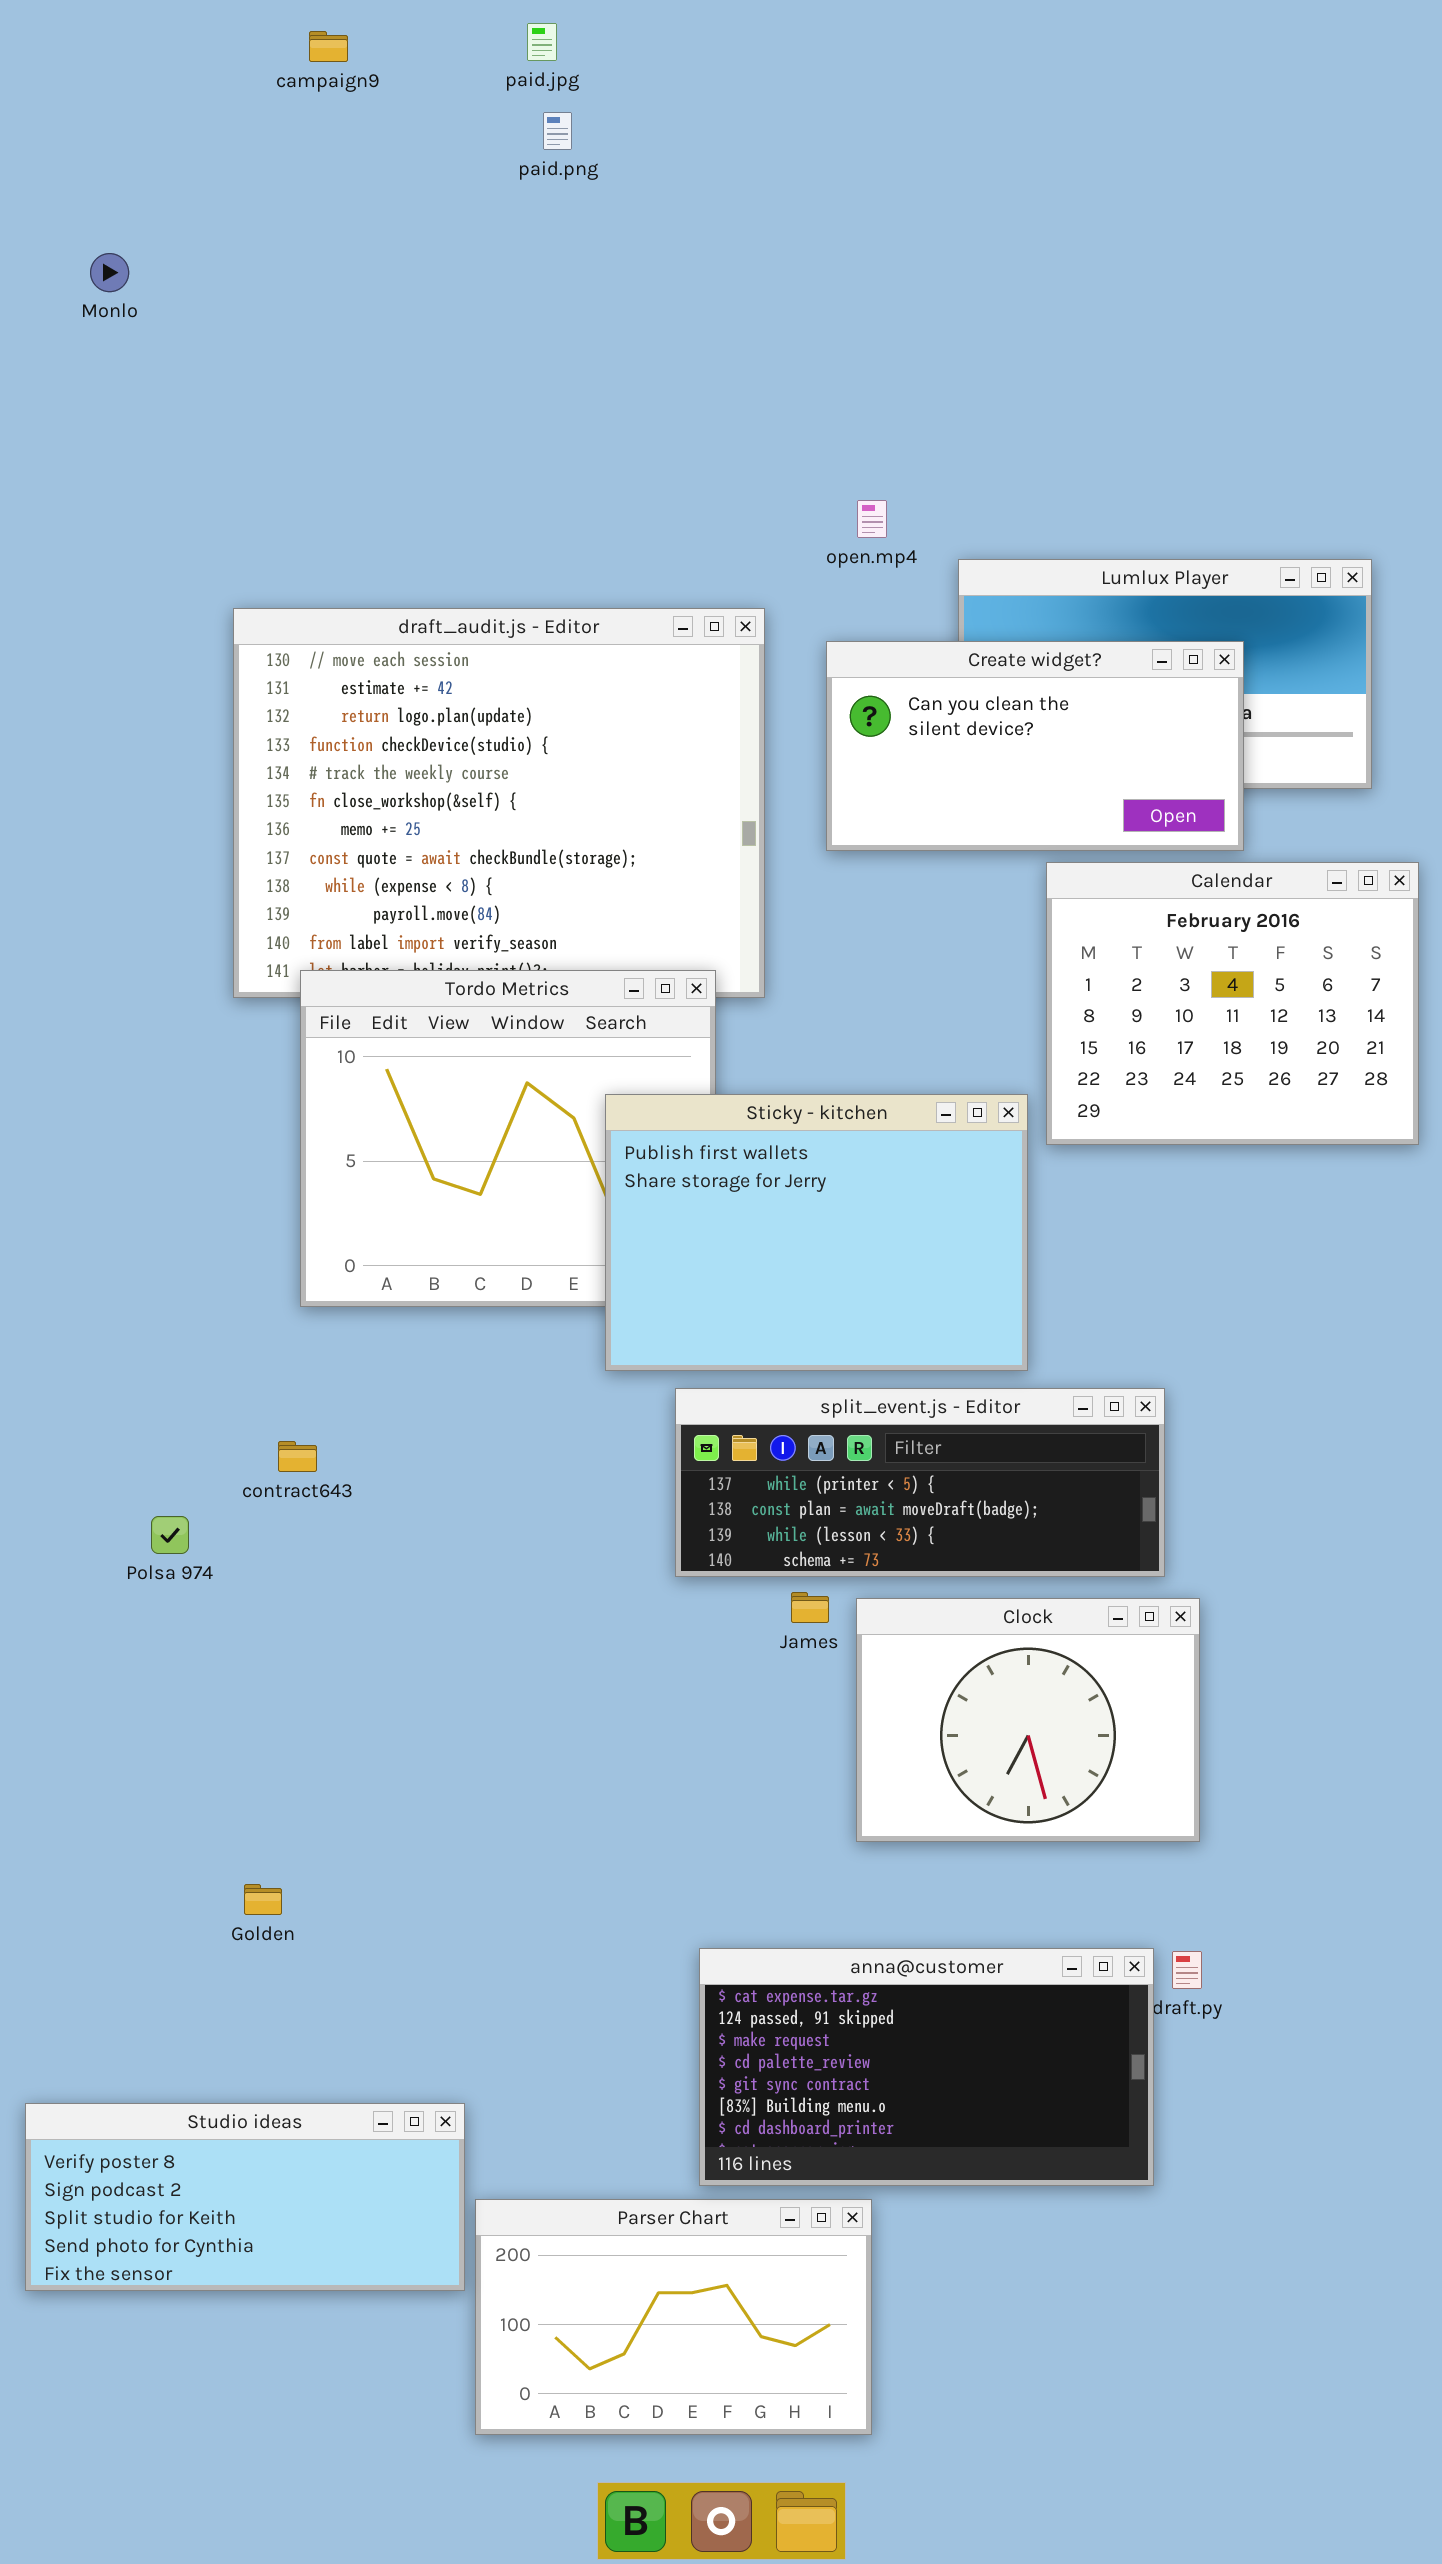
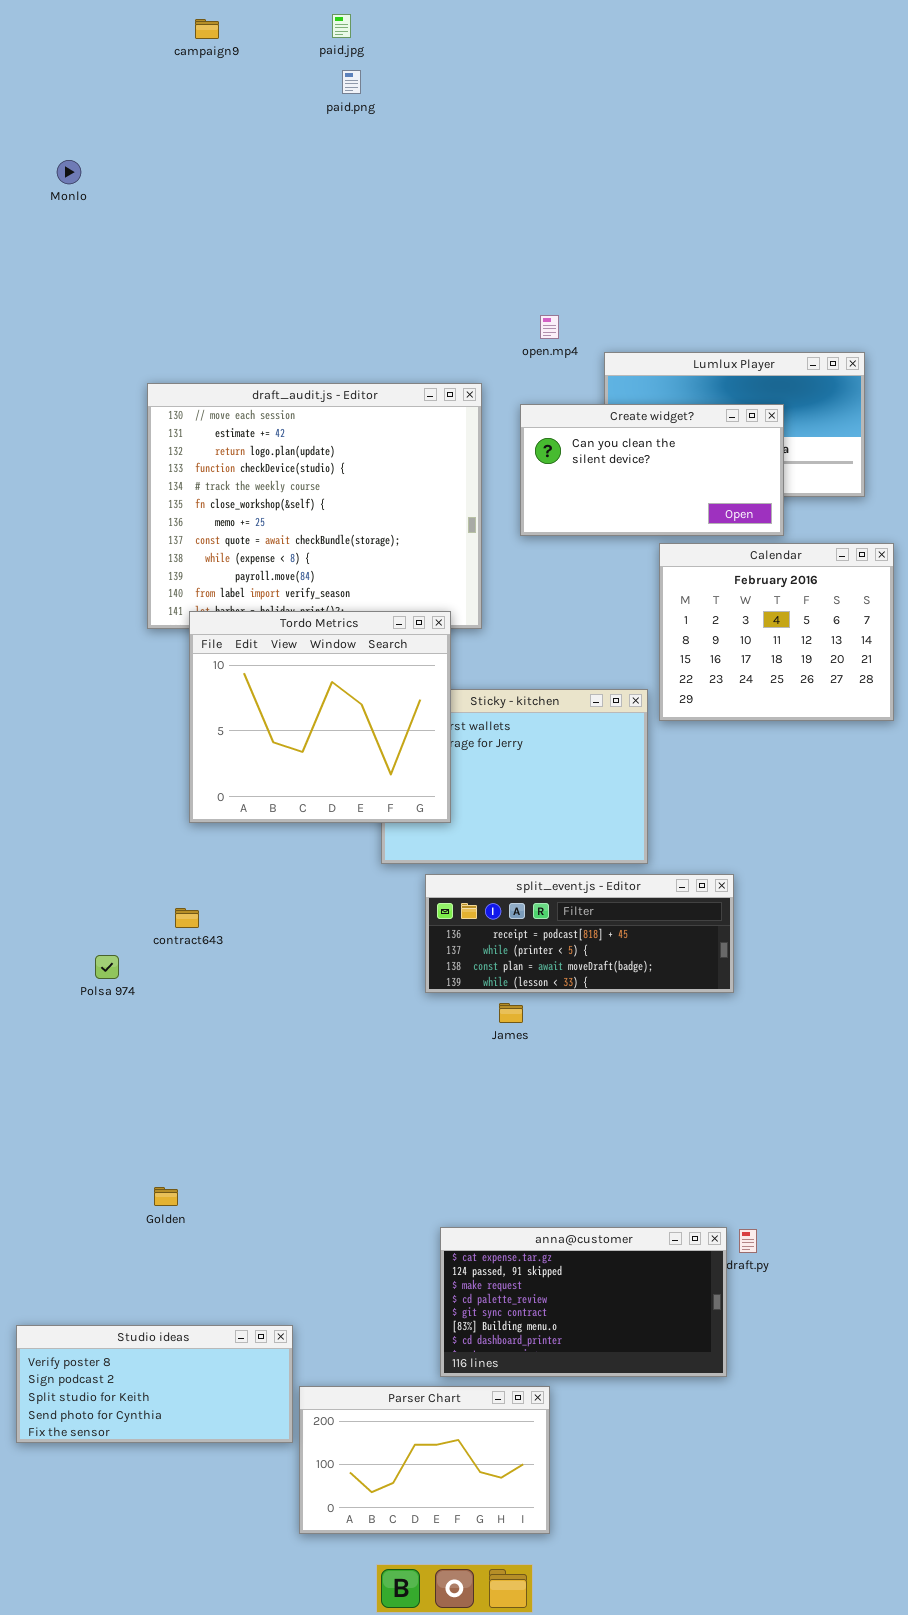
Tordo Metrics: [300,970,716,1307] -> [189,611,451,823], raised
split_event.js - Editor: [675,1388,1165,1577] -> [425,874,734,993], scrolled up 1 row
Clock: [856,1598,1200,1842] -> none, closed

